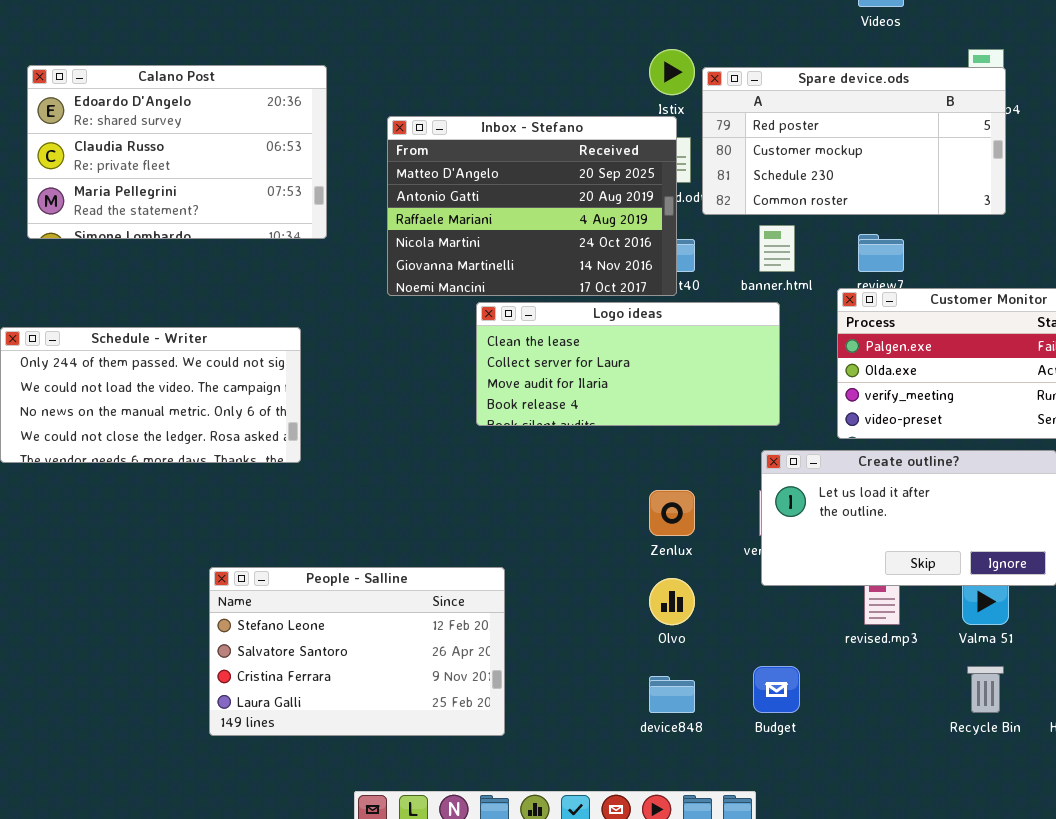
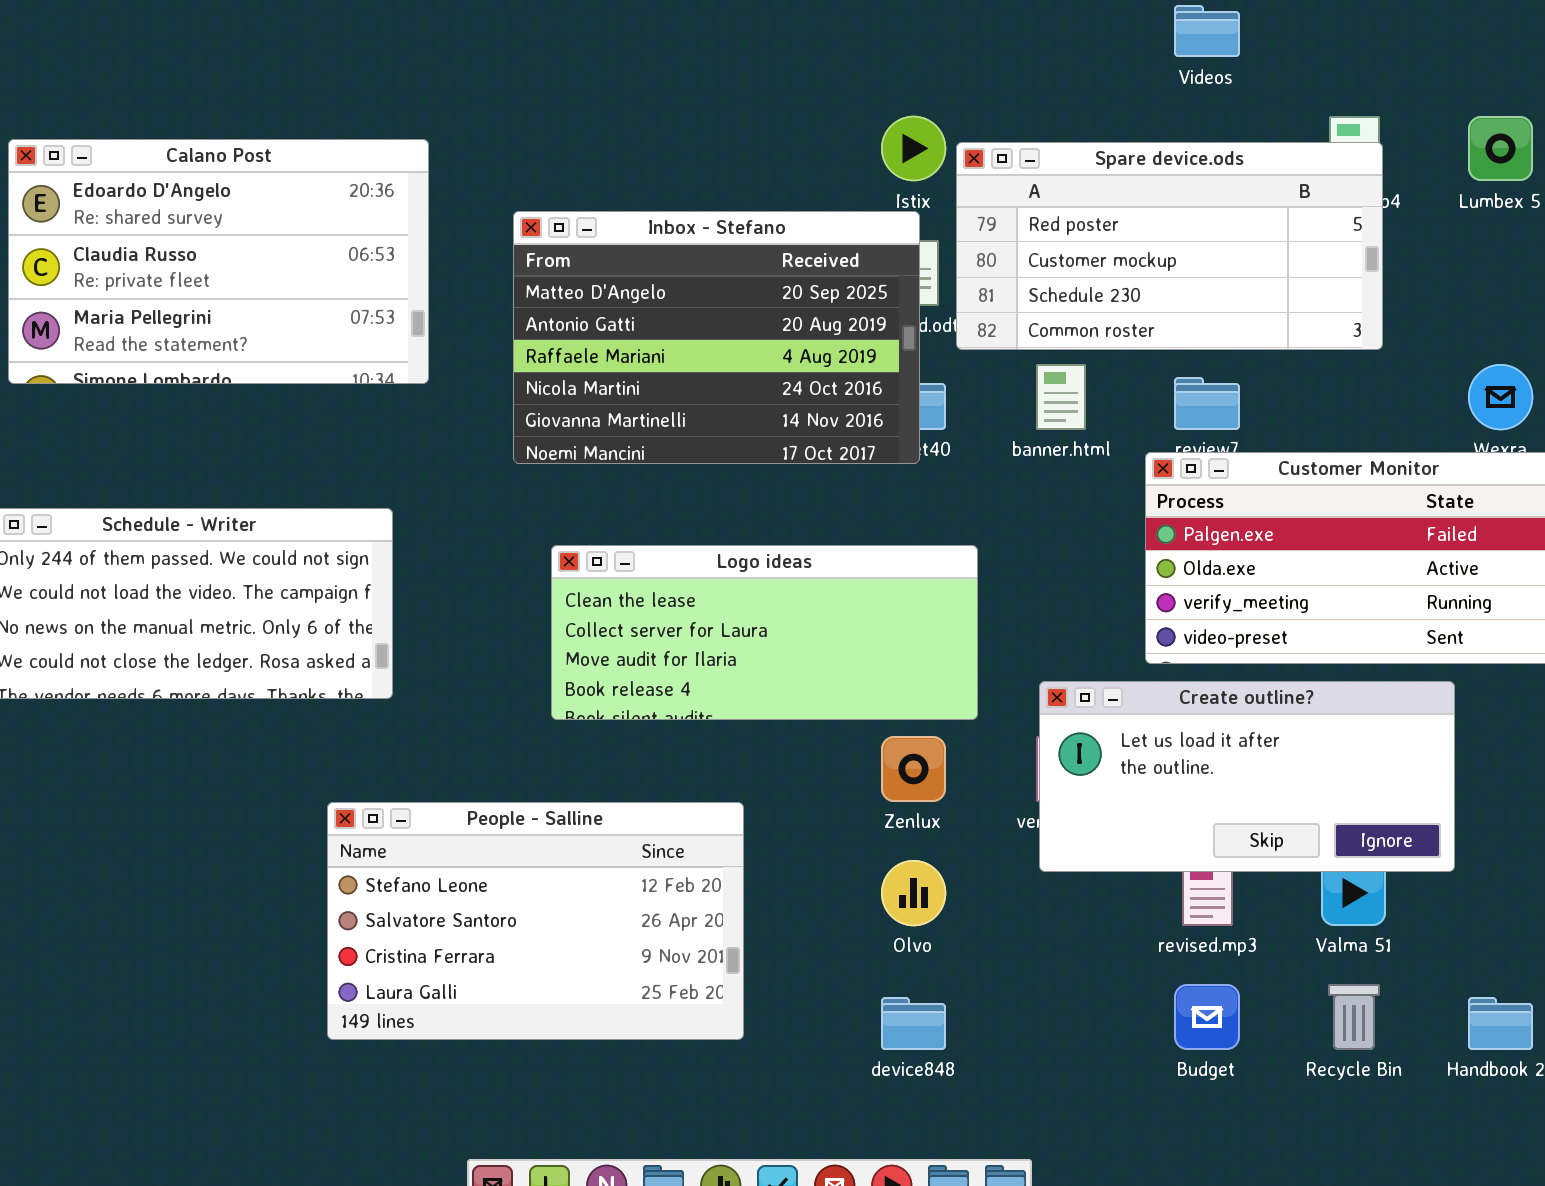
Logo ideas: [476,302,780,426] -> [551,545,978,720], moved
People - Salline: [209,567,505,736] -> [327,802,744,1040], moved
Budget: [753,666,800,713] -> [1174,984,1240,1050], moved

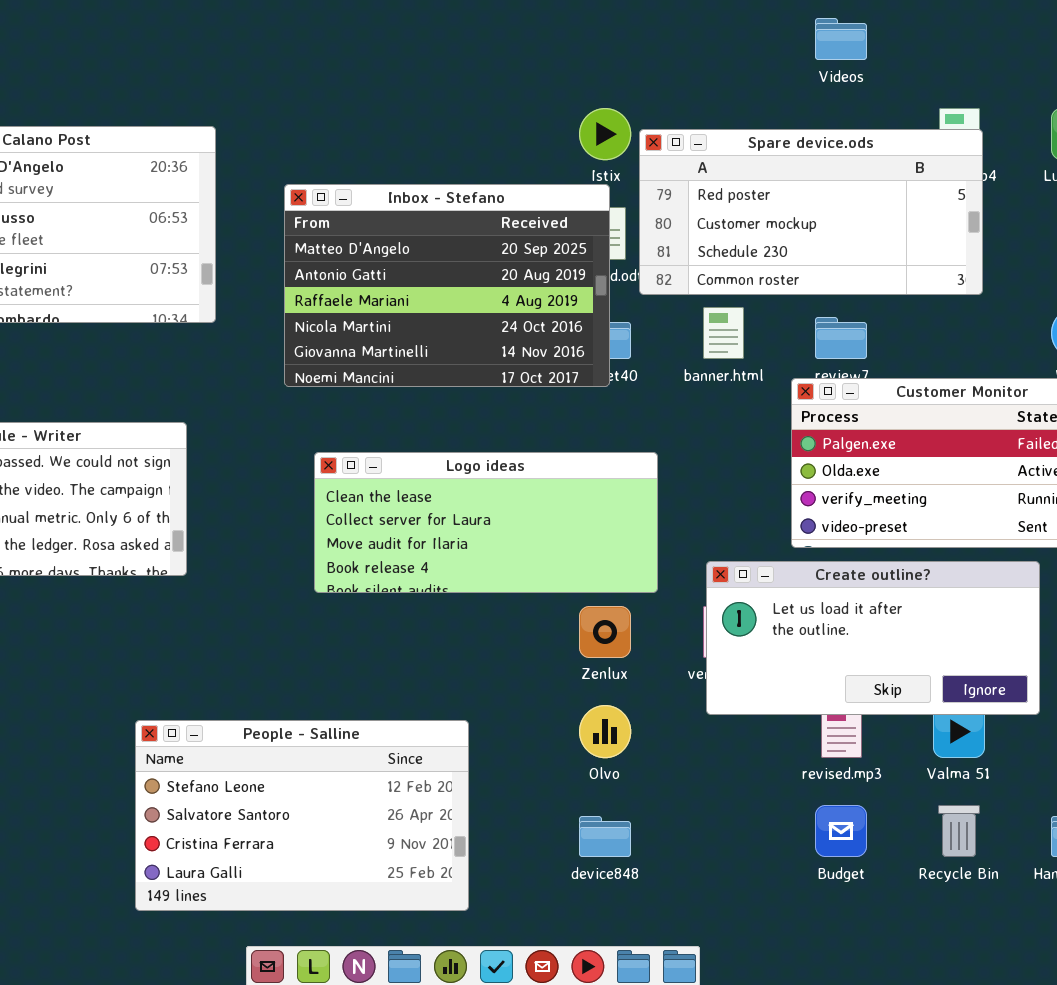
People - Salline: [327,802,744,1040] -> [135,720,469,911], moved

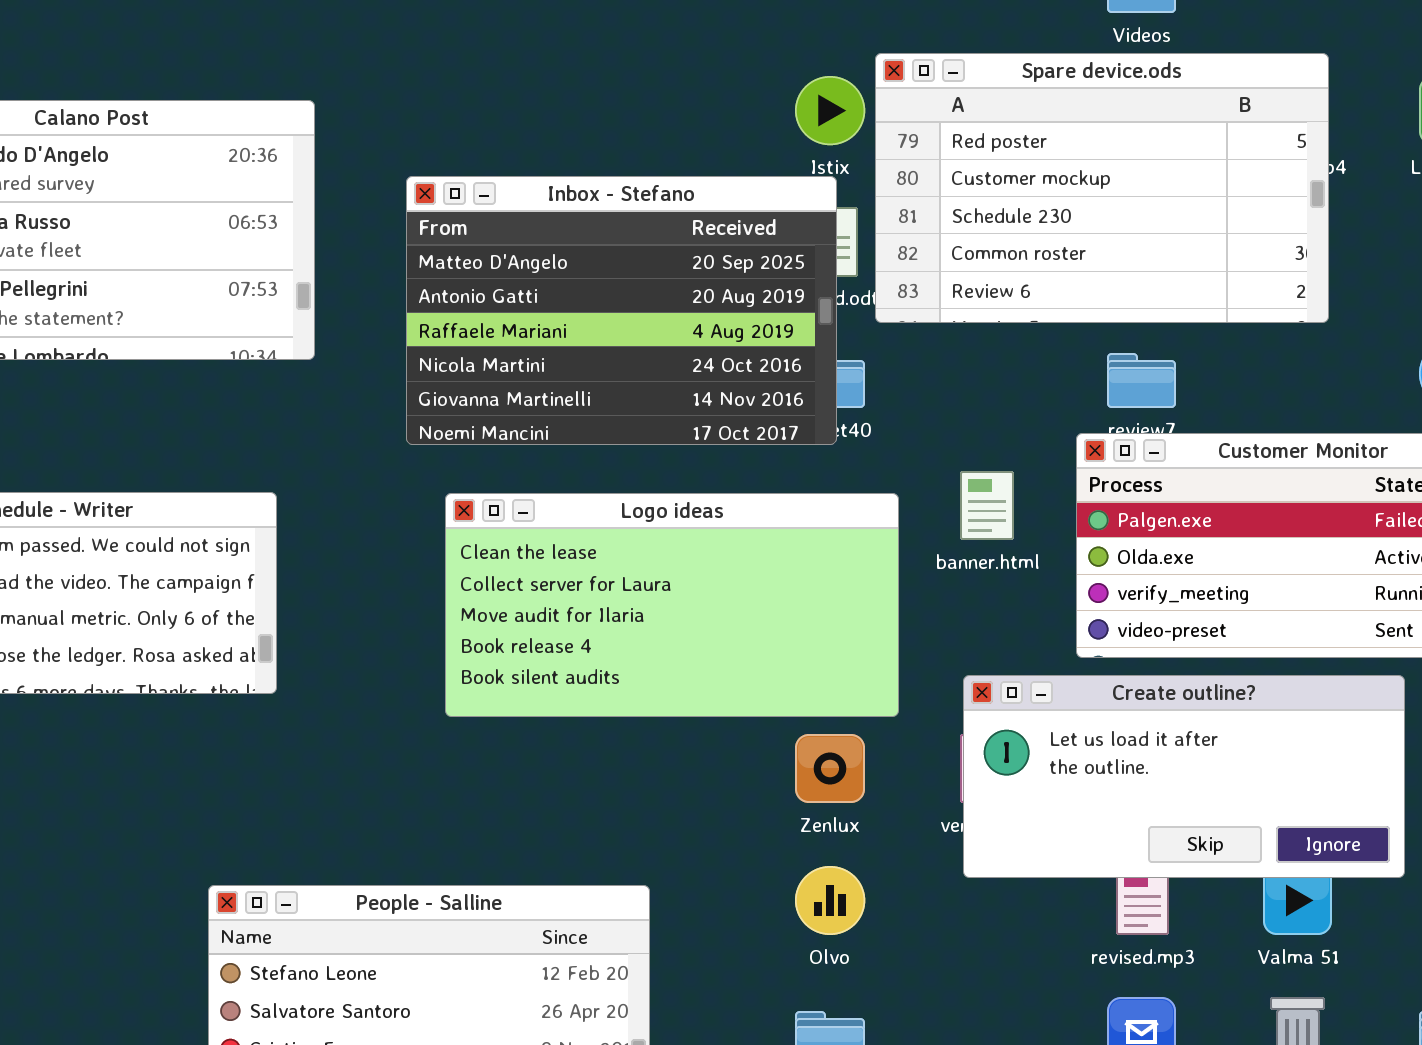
Spare device.ods: [639,129,983,295] -> [875,53,1329,323], resized
banner.html: [703,307,744,359] -> [960,471,1014,540], moved
Logo ideas: [314,452,658,593] -> [445,493,899,717], resized

